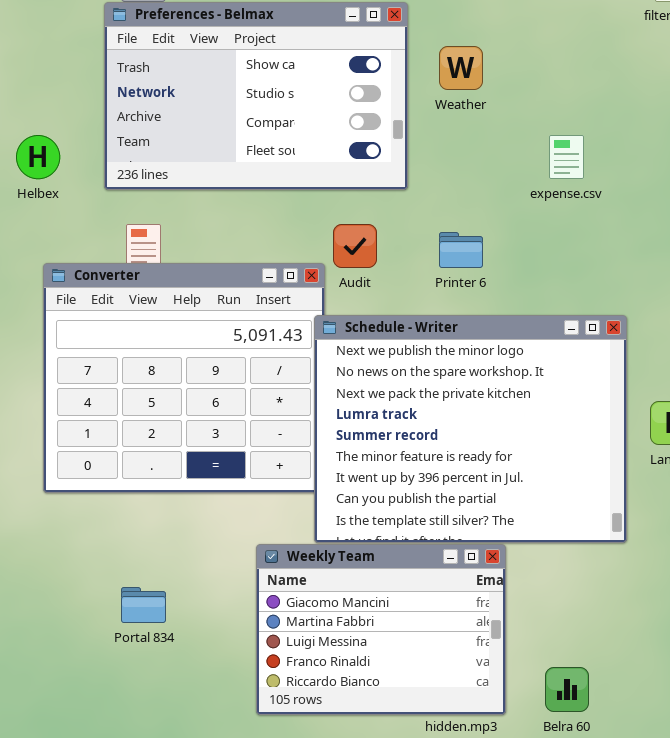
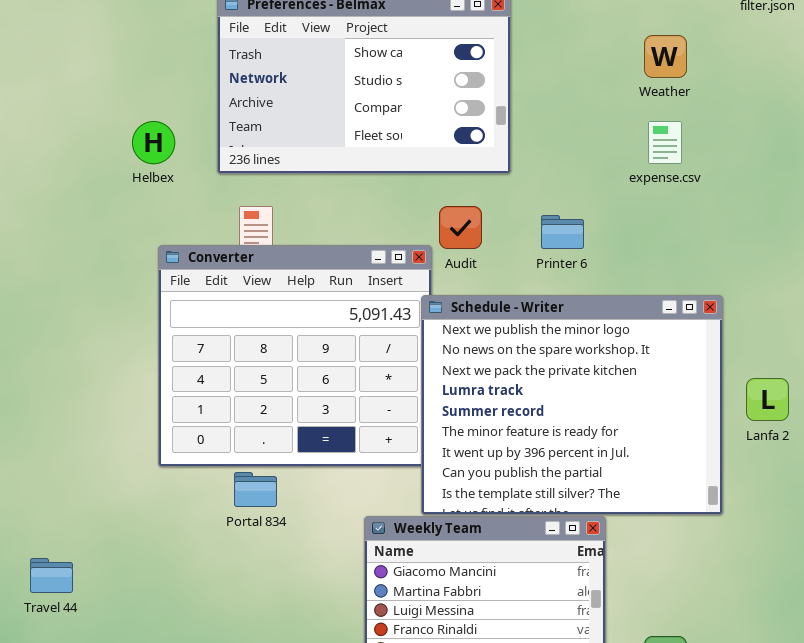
Weather: [439,46,483,90] -> [644,35,687,78], moved
Portal 834: [121,587,166,623] -> [234,472,277,507], moved

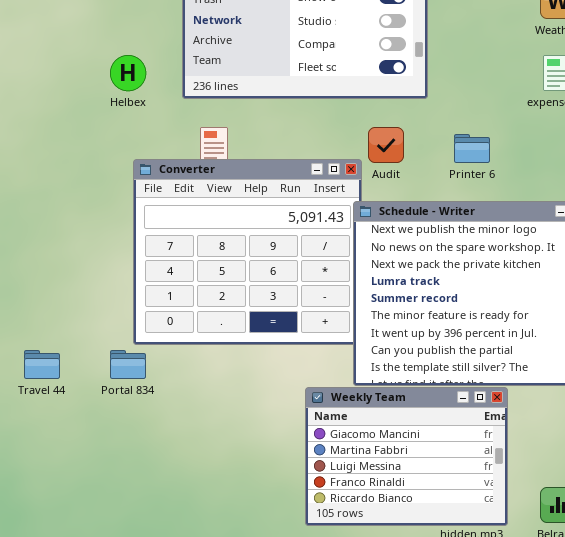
Portal 834: [234,472,277,507] -> [110,350,146,379], moved
Travel 44: [30,558,73,593] -> [24,350,60,379], moved

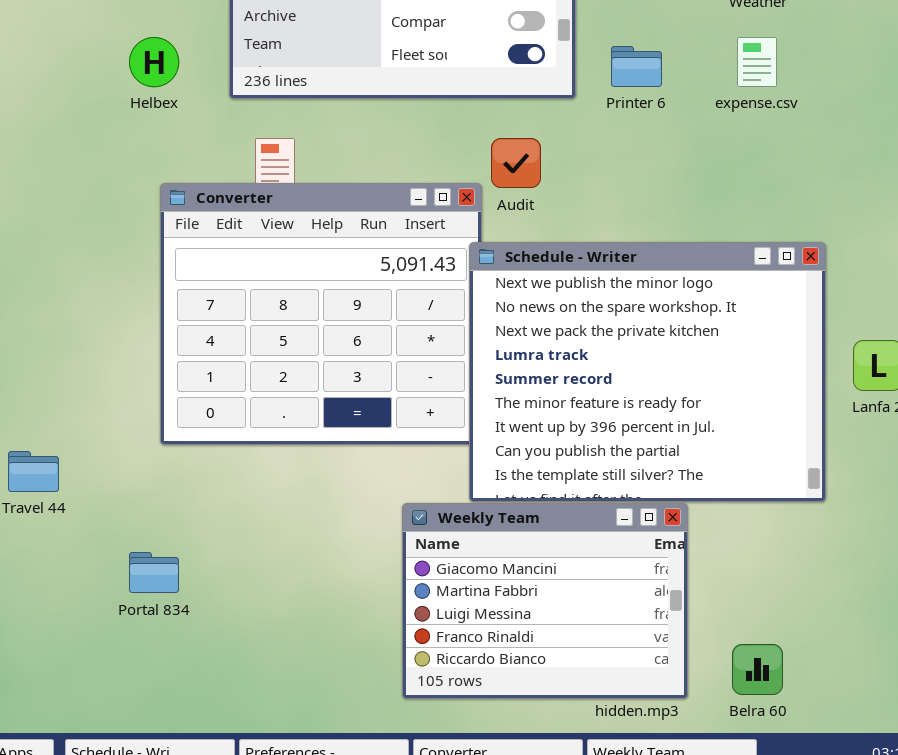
Printer 6: [454,134,490,163] -> [611,46,662,87], moved
Portal 834: [110,350,146,379] -> [129,552,179,593], moved

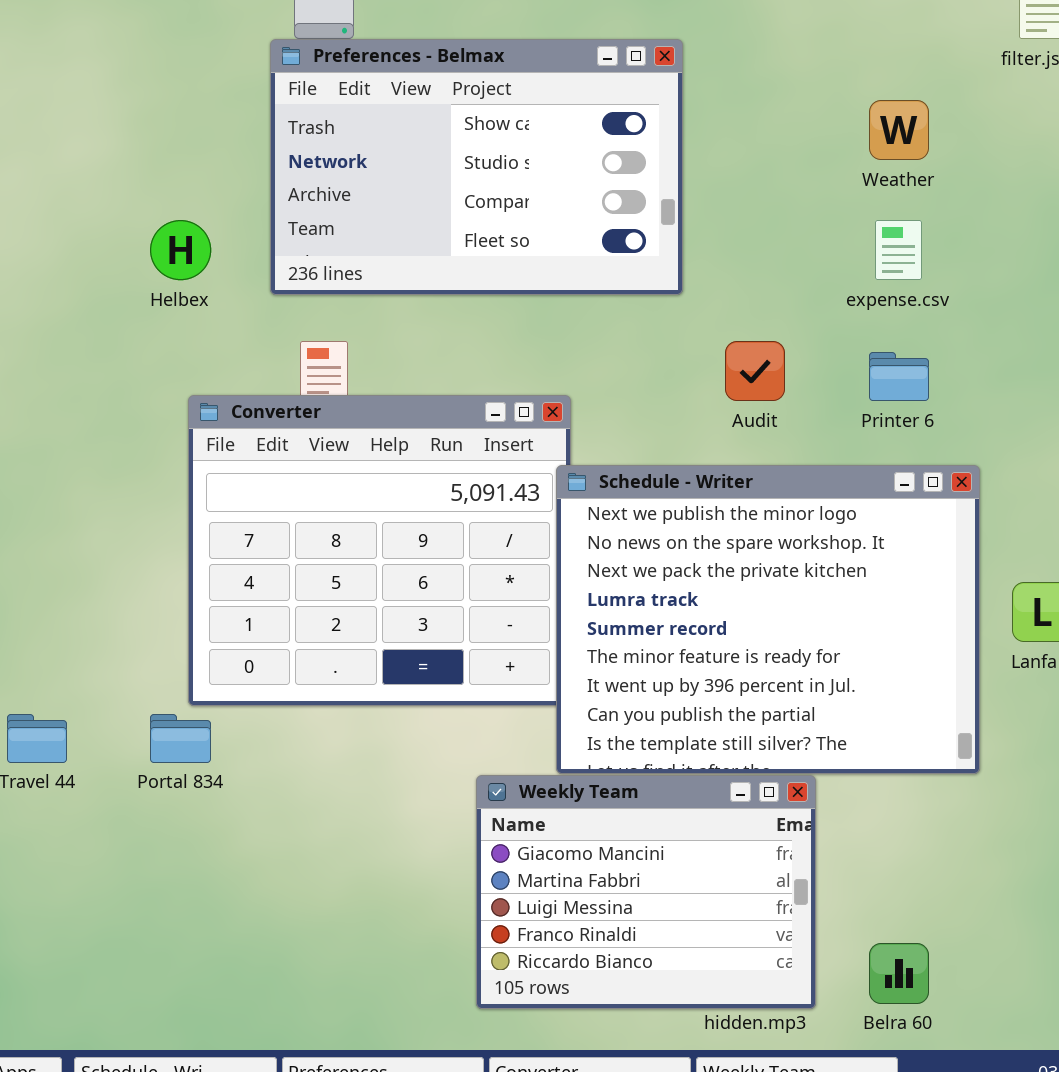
Printer 6: [611,46,662,87] -> [869,352,929,401], moved
Audit: [491,138,541,188] -> [725,341,785,401], moved
Portal 834: [129,552,179,593] -> [150,714,211,763], moved

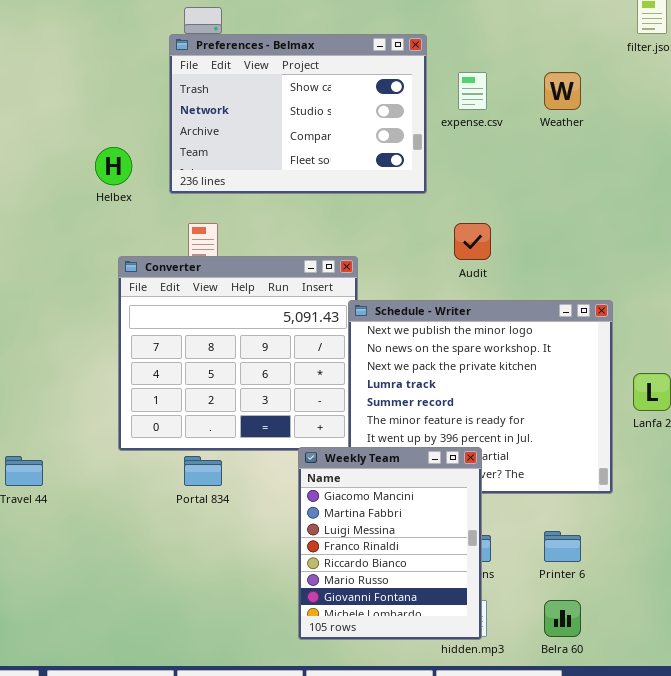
expense.csv: [875,220,922,280] -> [458,72,487,110], moved
Printer 6: [869,352,929,401] -> [544,531,581,562], moved
Portal 834: [150,714,211,763] -> [184,456,222,486], moved
Weekly Team: [476,775,816,1009] -> [298,447,482,640], resized

